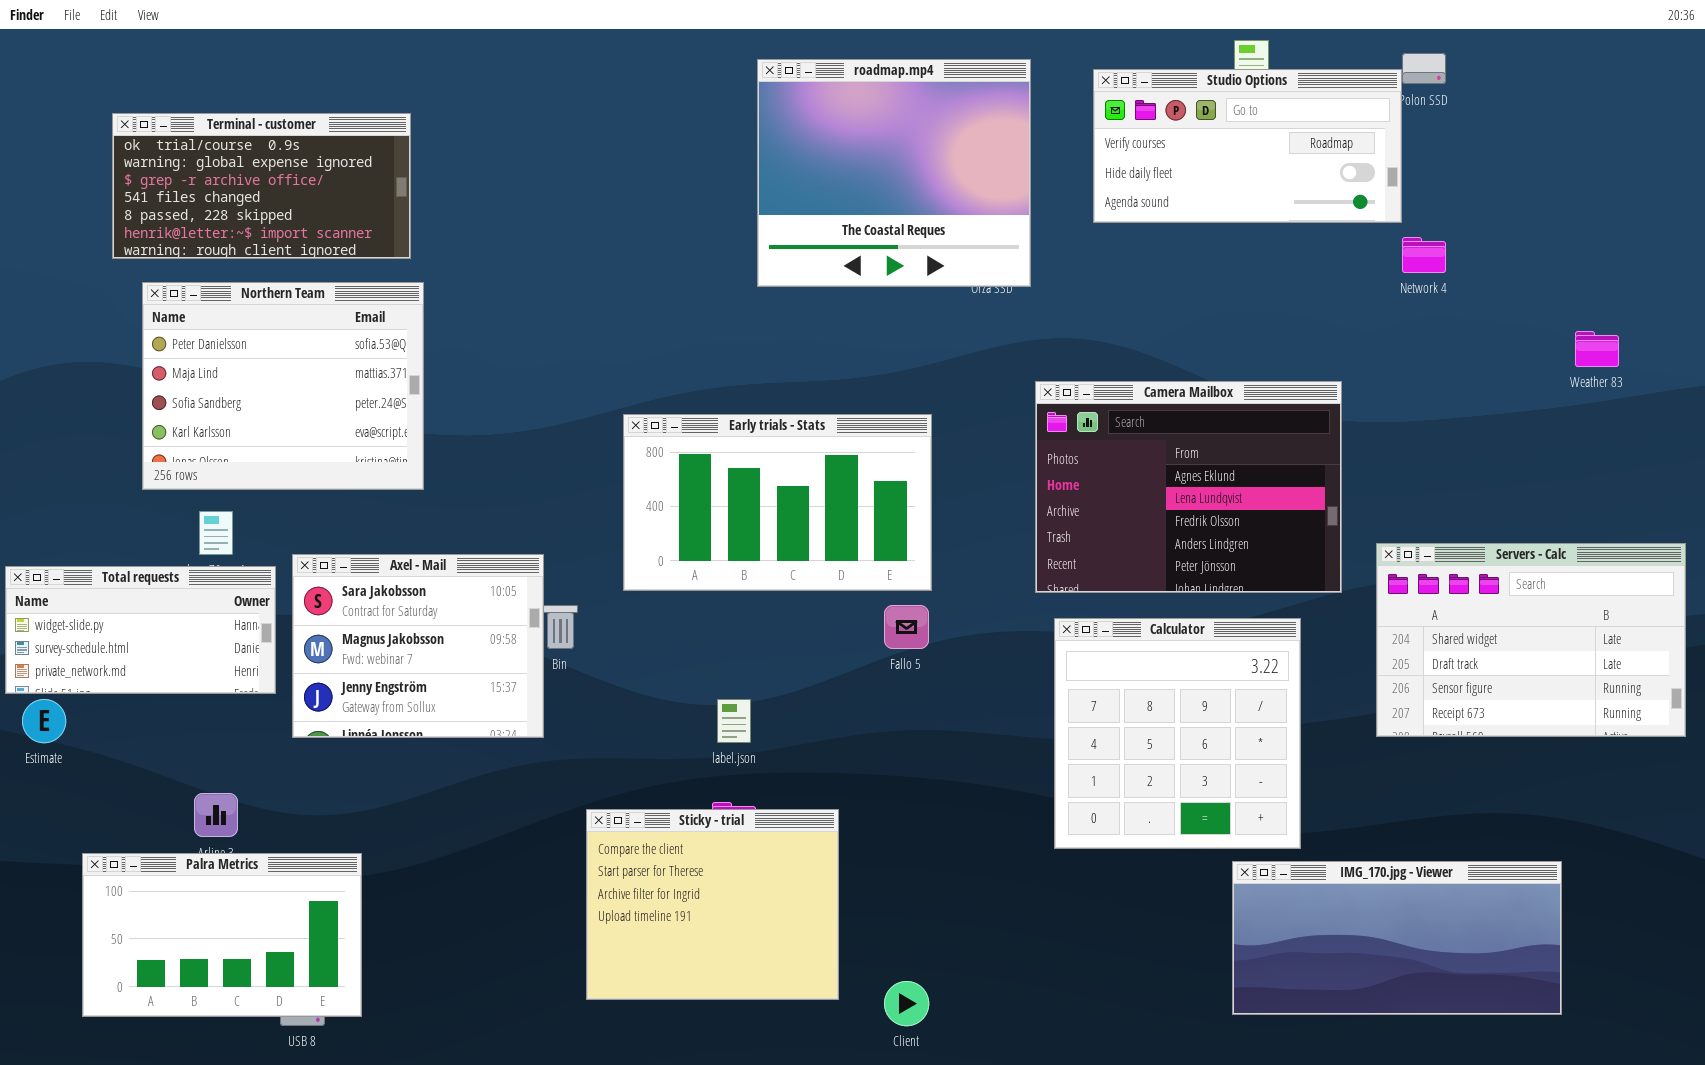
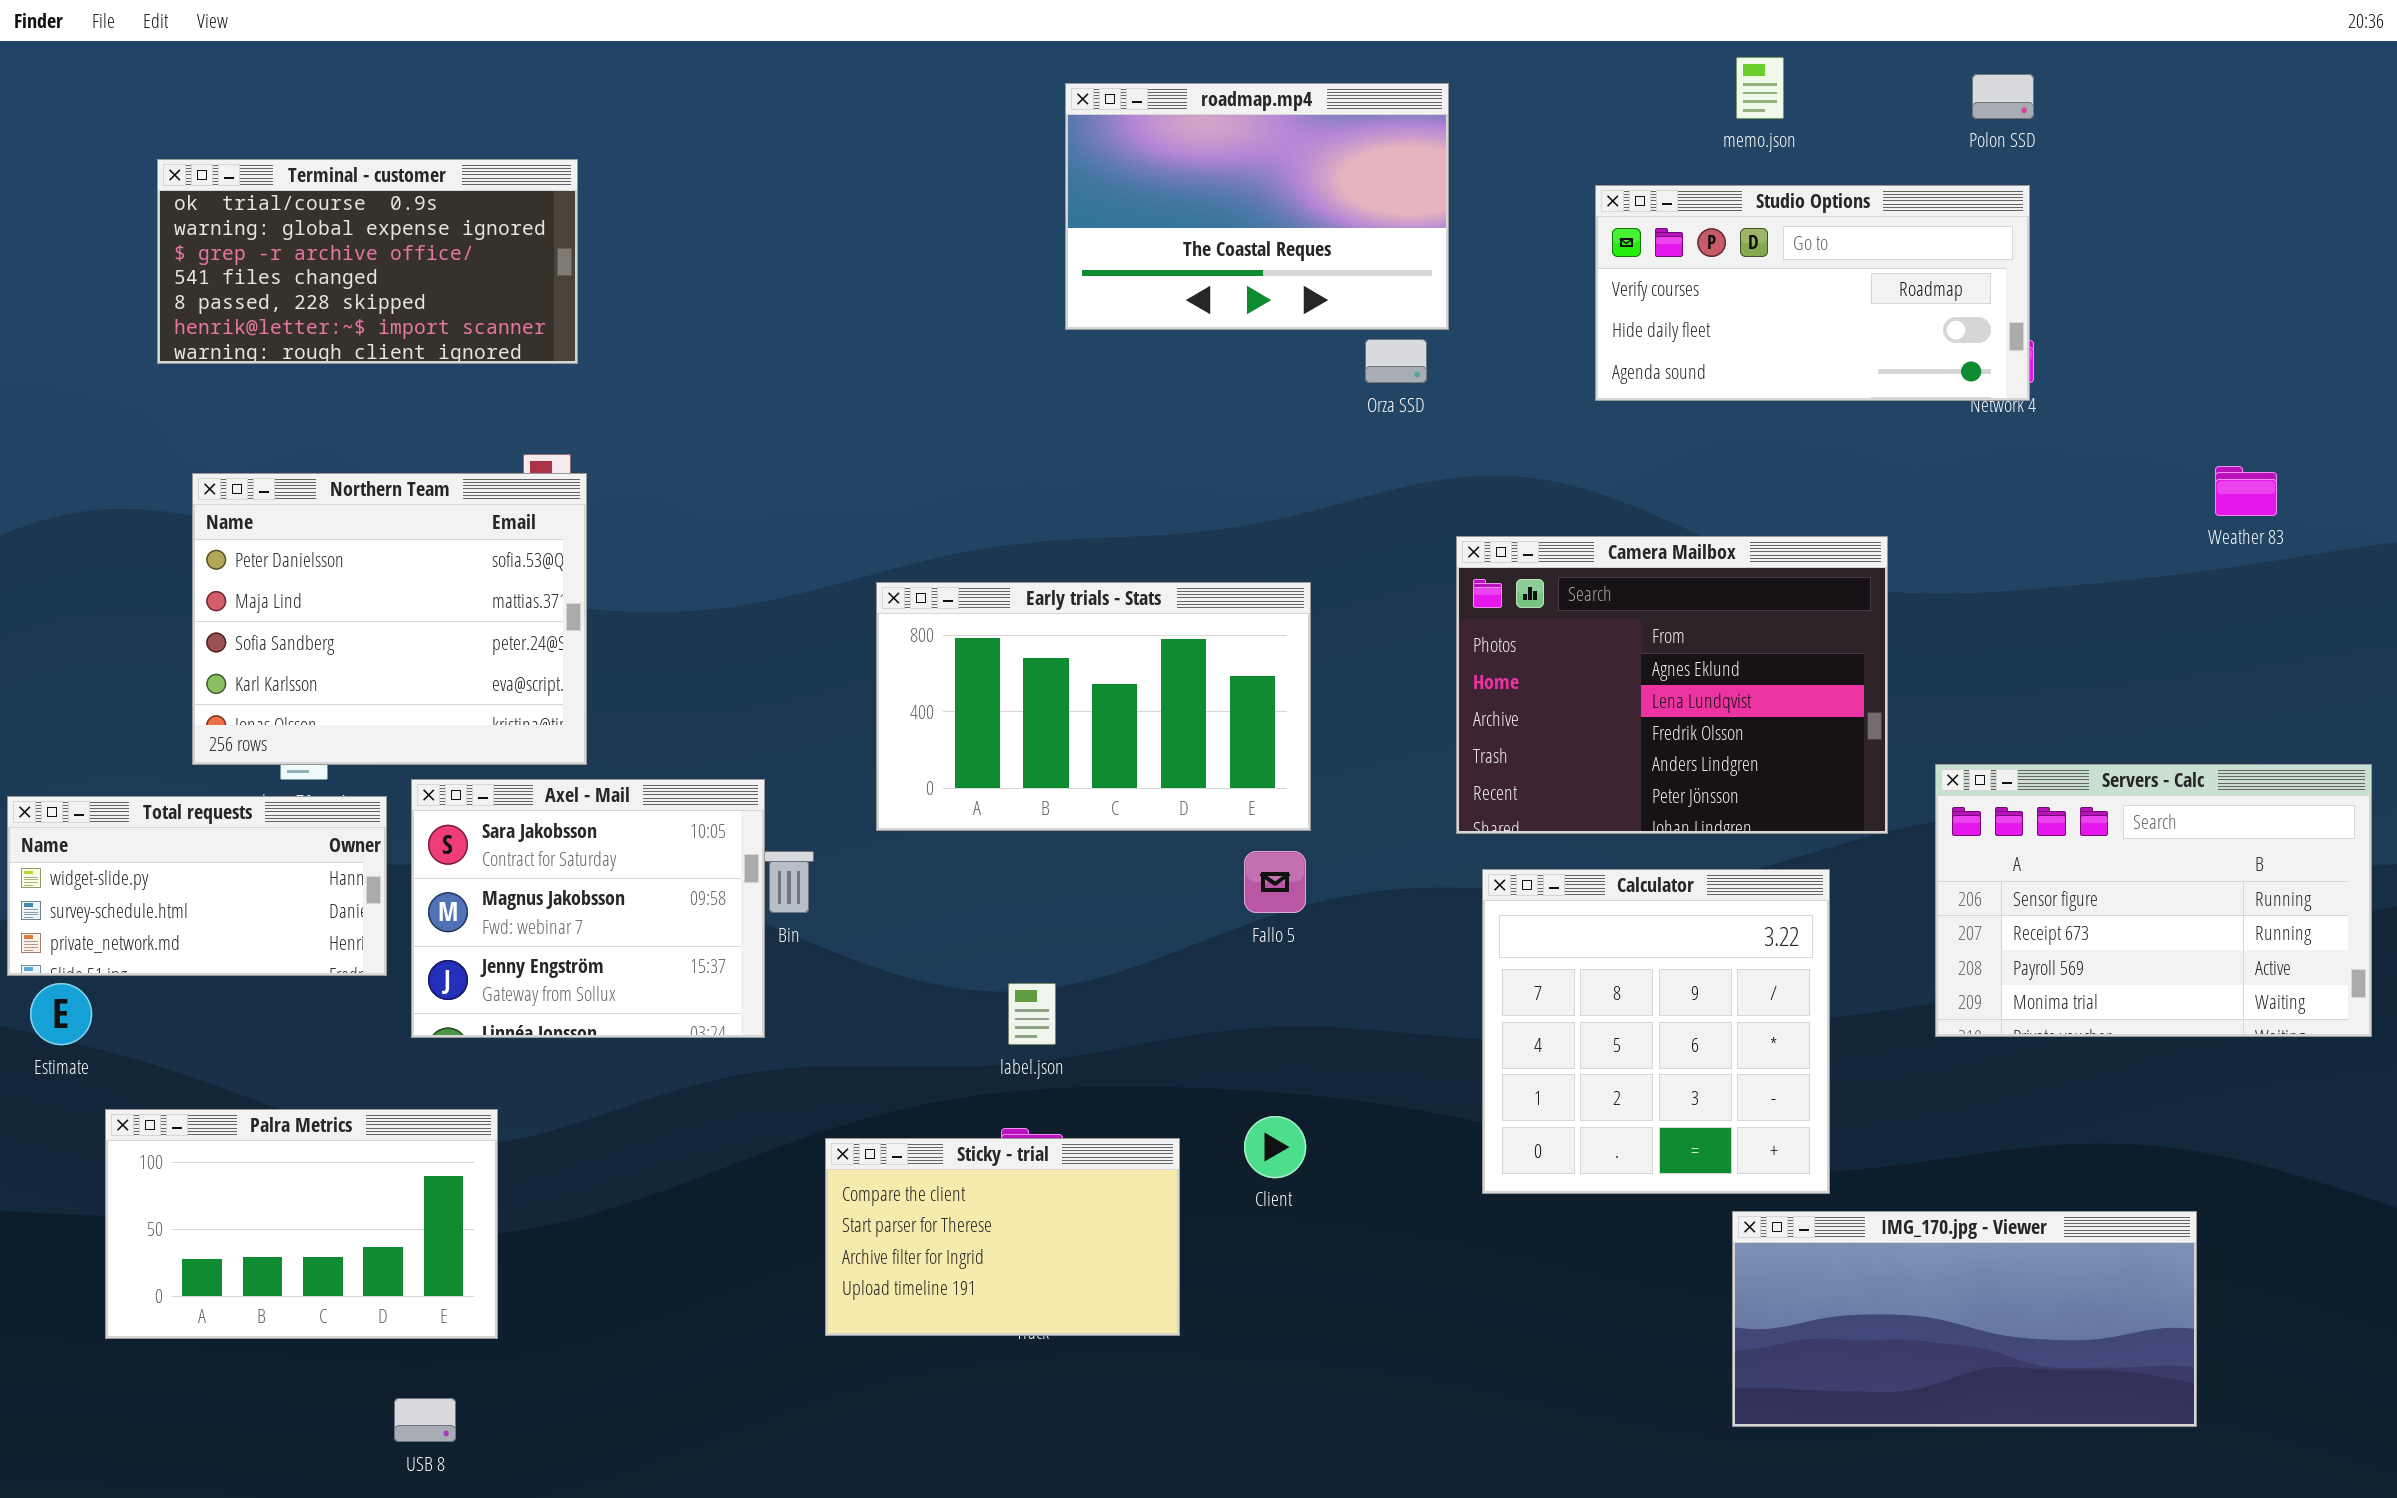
roadmap.mp4: [757,59,1031,287] -> [1065,83,1449,330], resized
Studio Options: [1093,69,1402,223] -> [1595,185,2030,401], moved
Northern Team: [142,282,424,490] -> [192,473,587,765], moved
Servers - Calc: [1376,543,1686,737] -> [1935,764,2372,1037], scrolled down 2 rows
Sticky - trial: [586,809,839,1000] -> [825,1138,1180,1336], resized
Palra Metrics: [82,853,362,1017] -> [105,1109,498,1339], moved
Client: [884,981,929,1026] -> [1244,1116,1306,1178], moved

